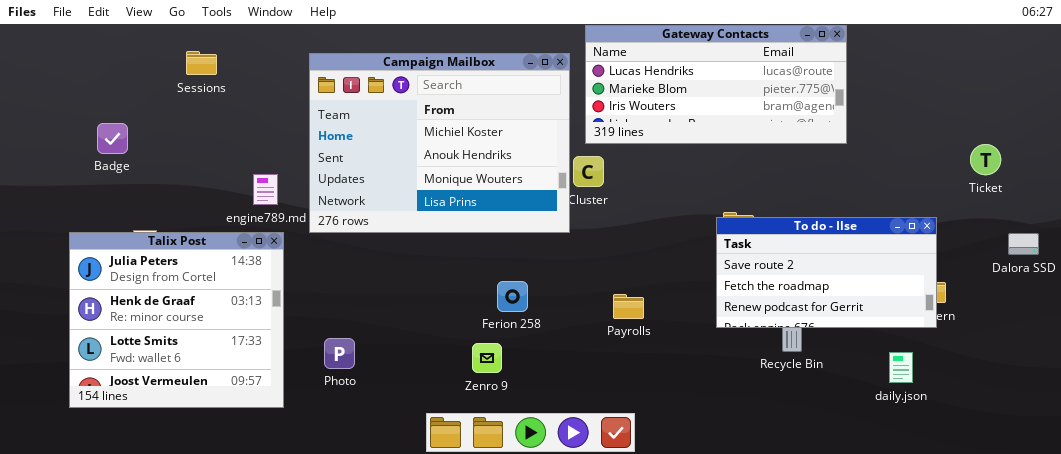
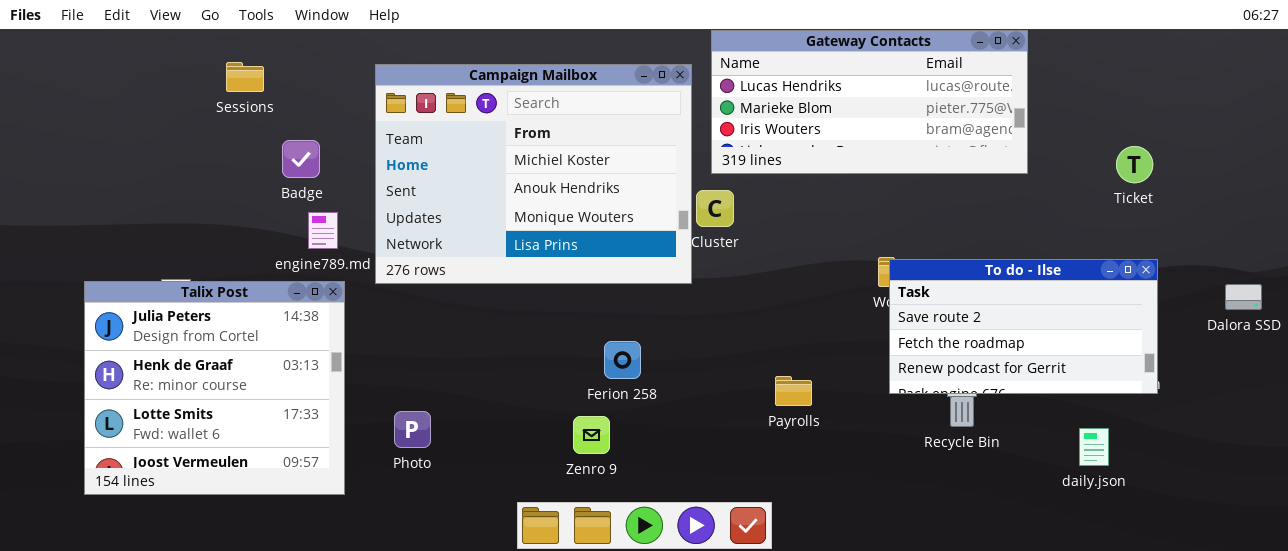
Badge: [97,123,128,154] -> [282,140,320,178], moved
Ticket: [970,144,1001,175] -> [1116,146,1153,183], moved
To do - Ilse: [716,217,937,328] -> [889,259,1158,394], moved
Payrolls: [613,294,644,319] -> [775,376,812,406], moved

